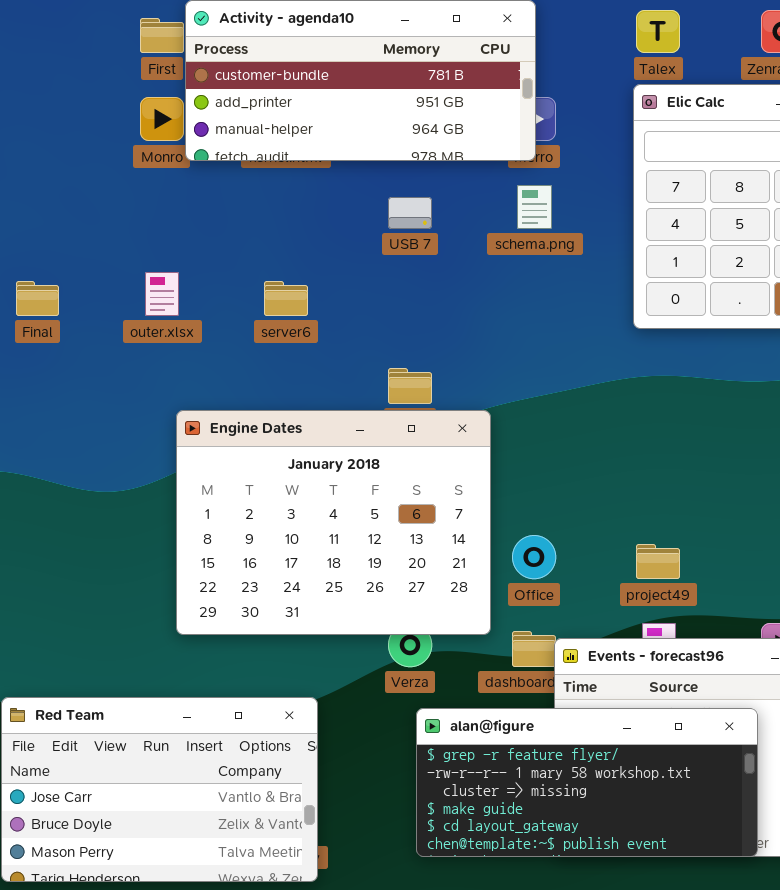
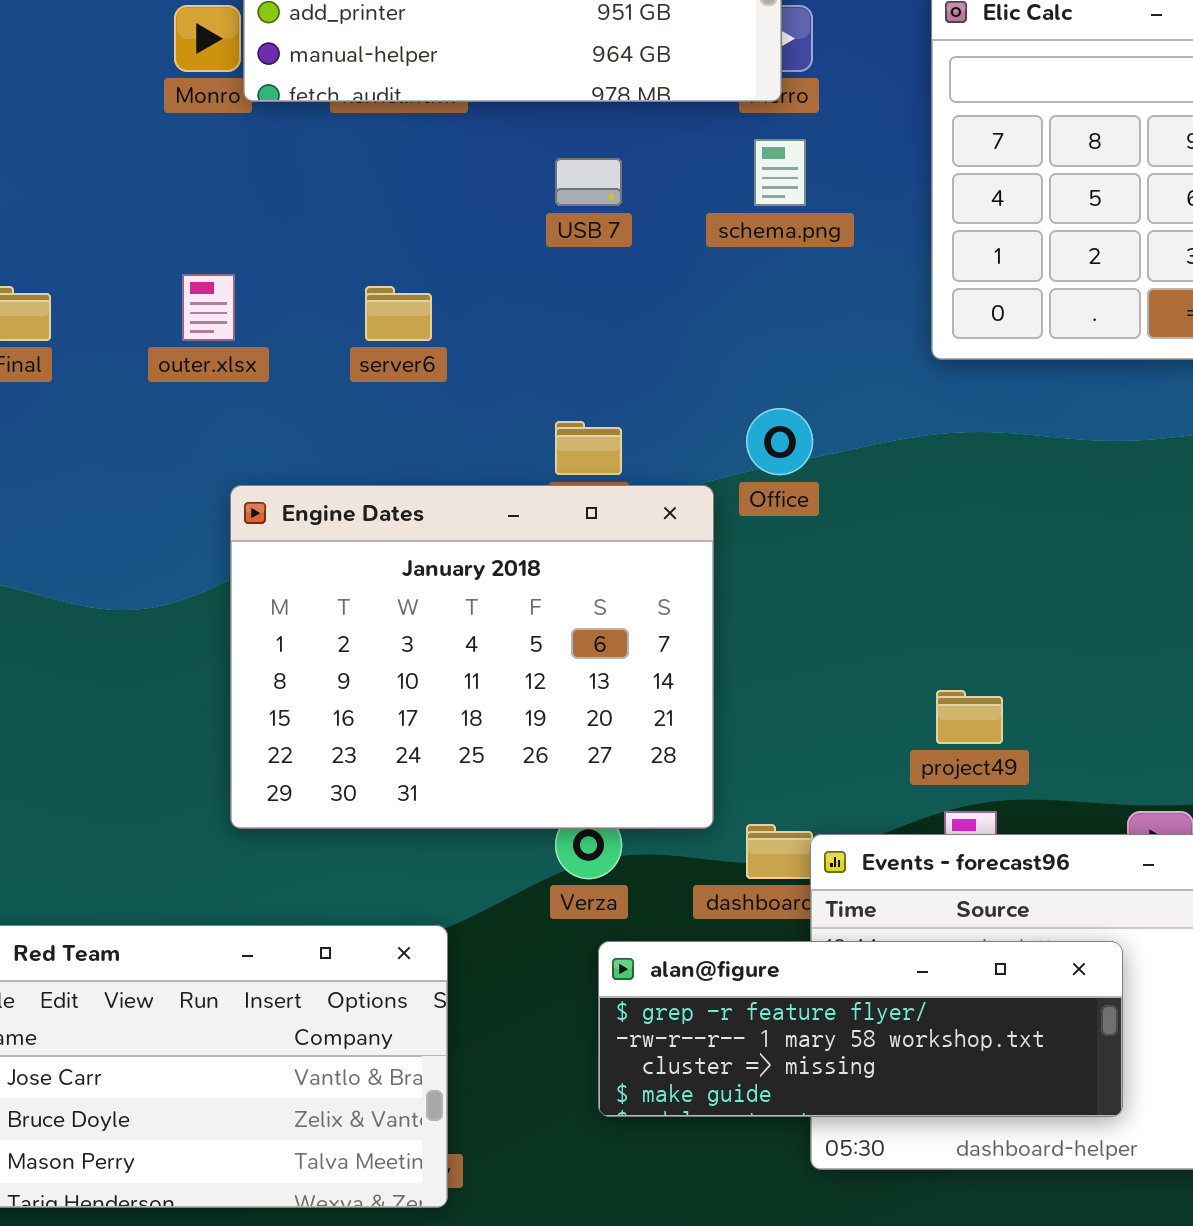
Office: [512,535,556,579] -> [746,408,813,475], moved
alan@figure: [416,708,758,857] -> [598,941,1123,1117], resized

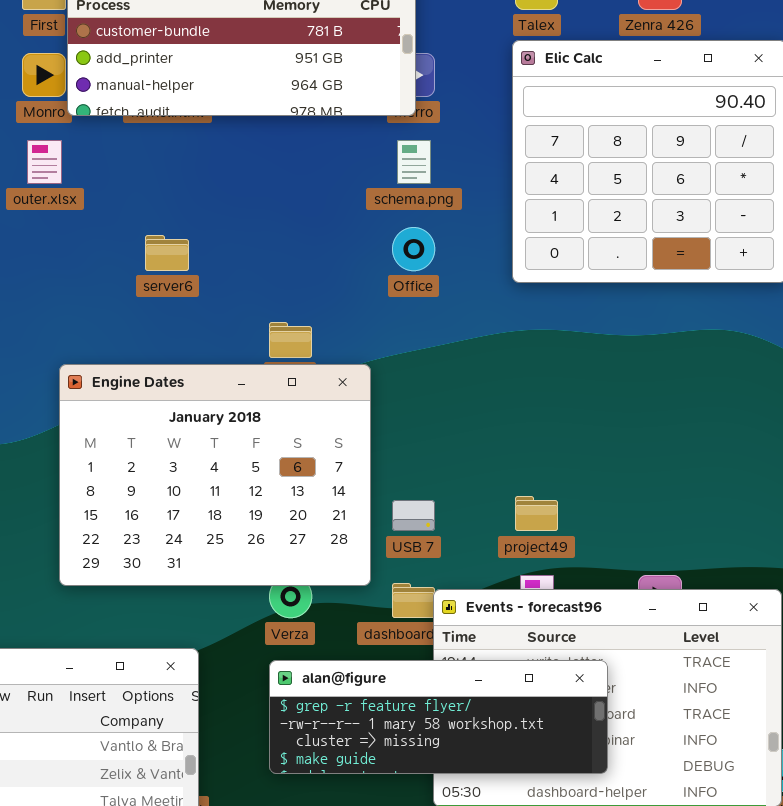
USB 7: [555,158,622,206] -> [392,500,435,531], moved
outer.xlsx: [182,274,235,341] -> [27,140,62,184], moved
Office: [746,408,813,475] -> [392,227,435,271], moved
alan@figure: [598,941,1123,1117] -> [269,660,608,774], moved

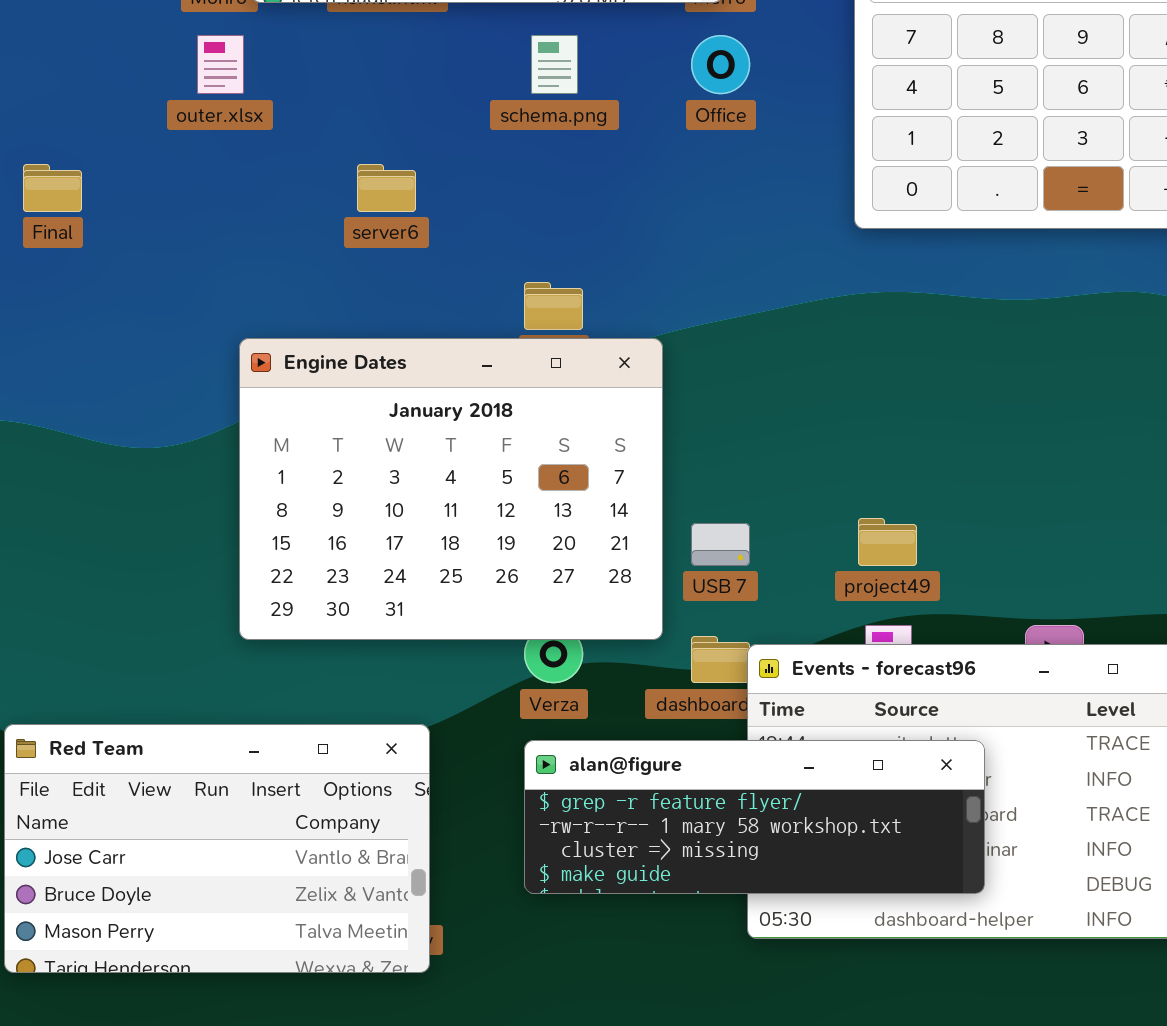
schema.png: [397,140,431,184] -> [531,35,578,94], moved
Office: [392,227,435,271] -> [691,35,750,94], moved

